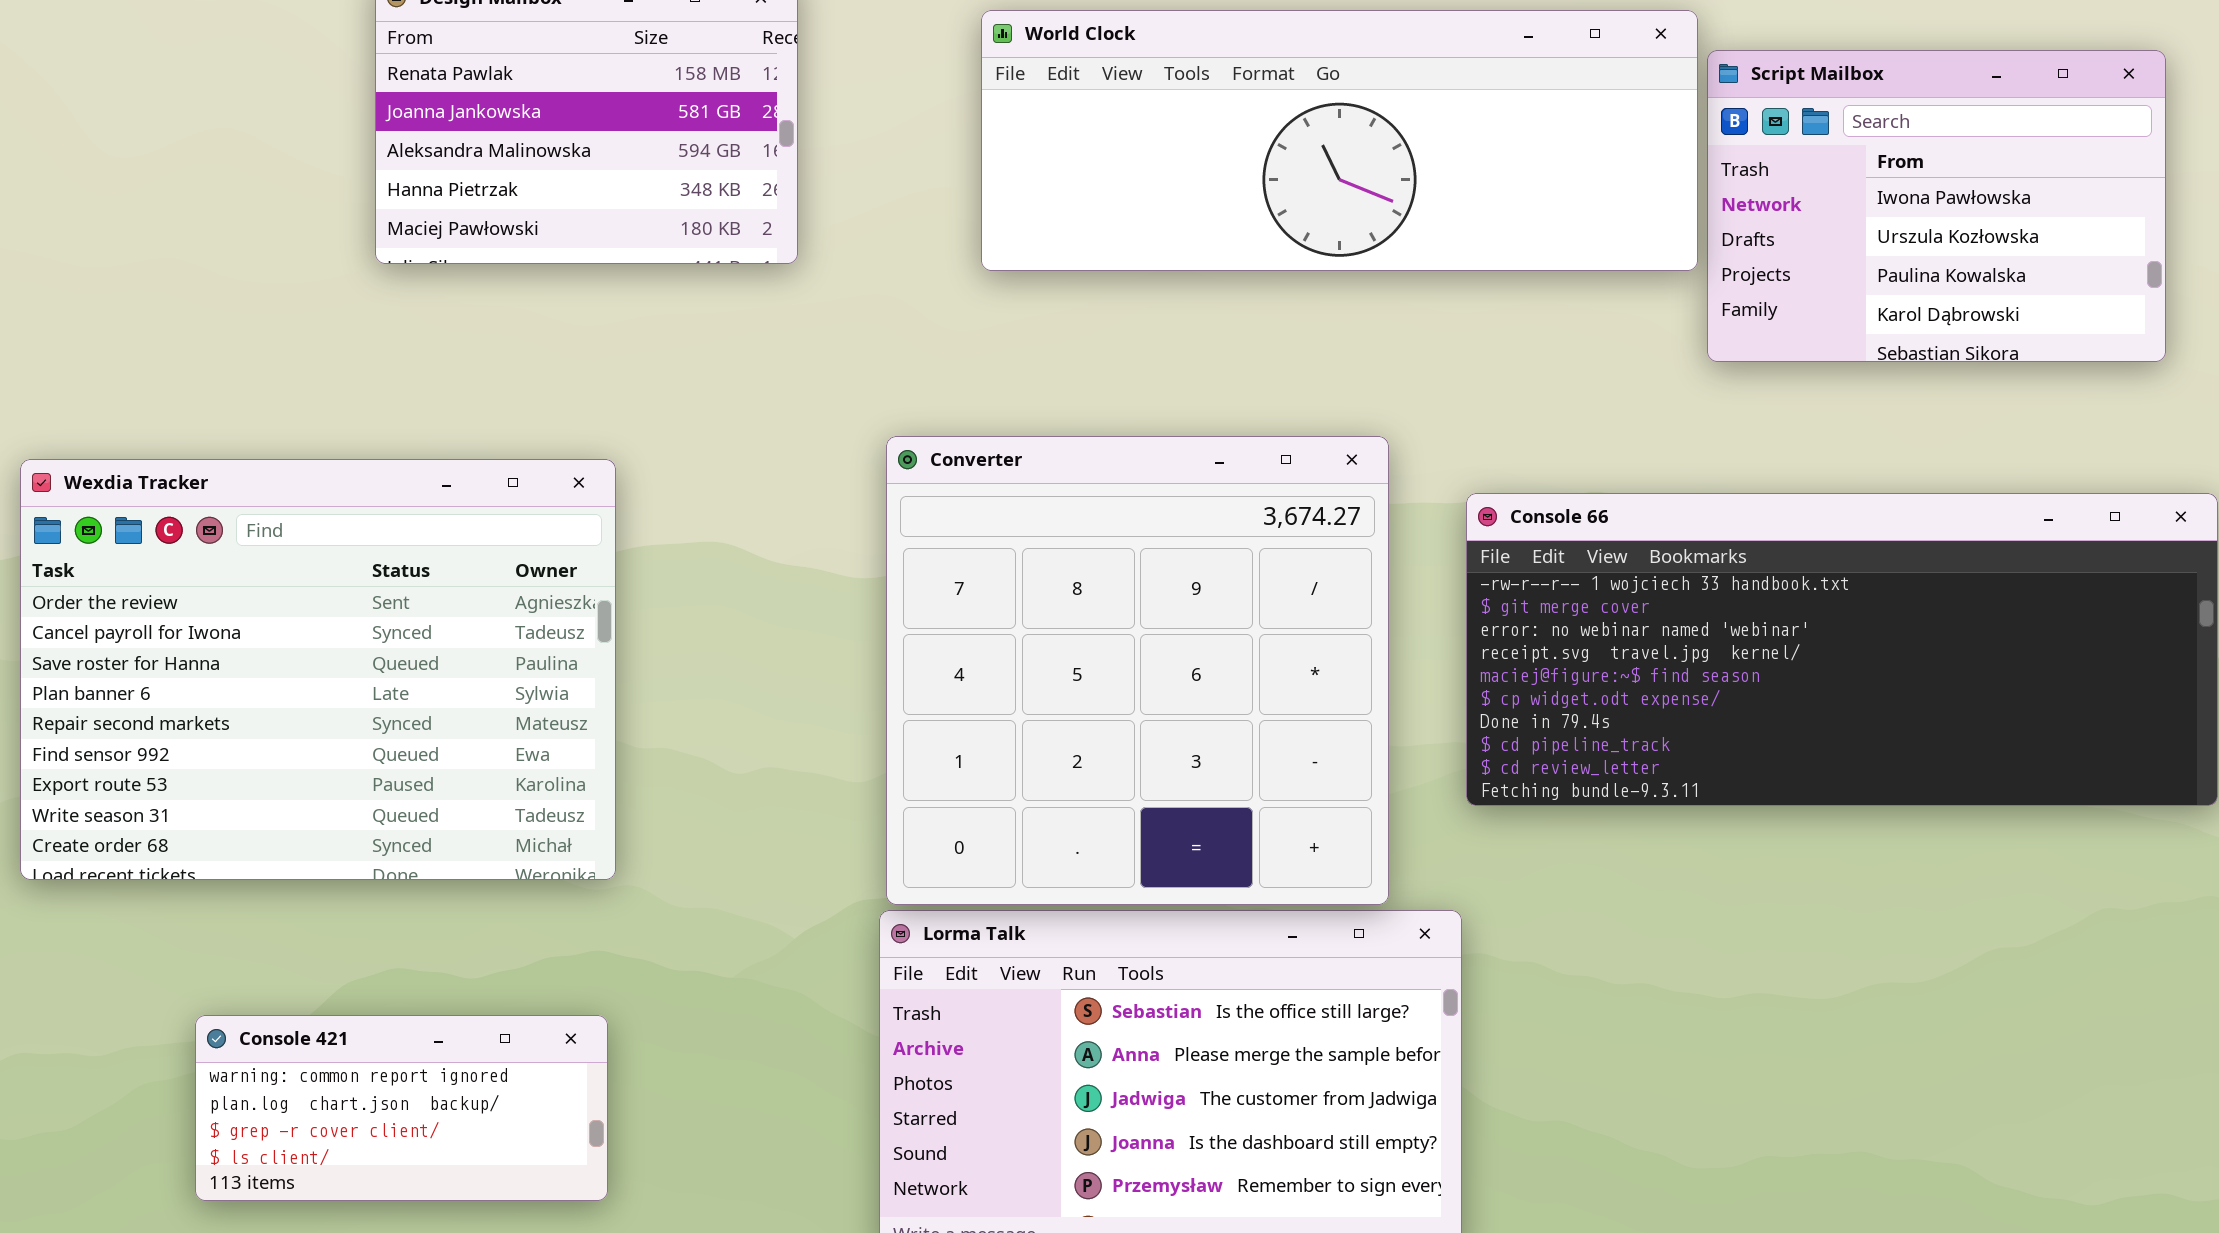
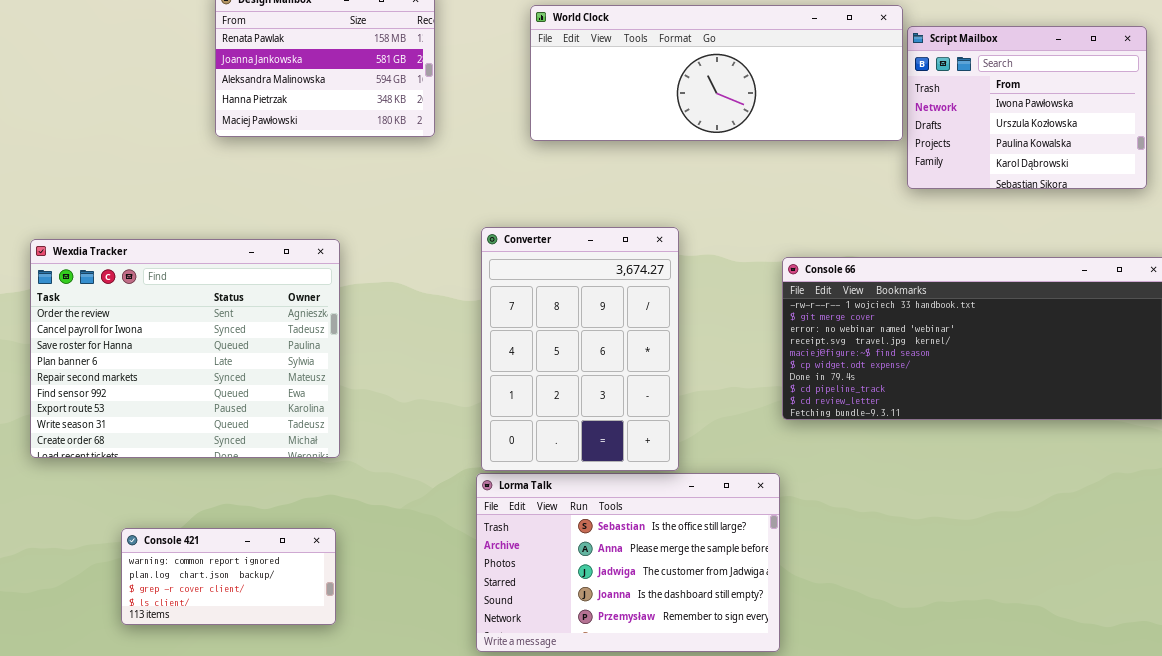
Converter: [886,436,1389,905] -> [481,227,679,471], resized

